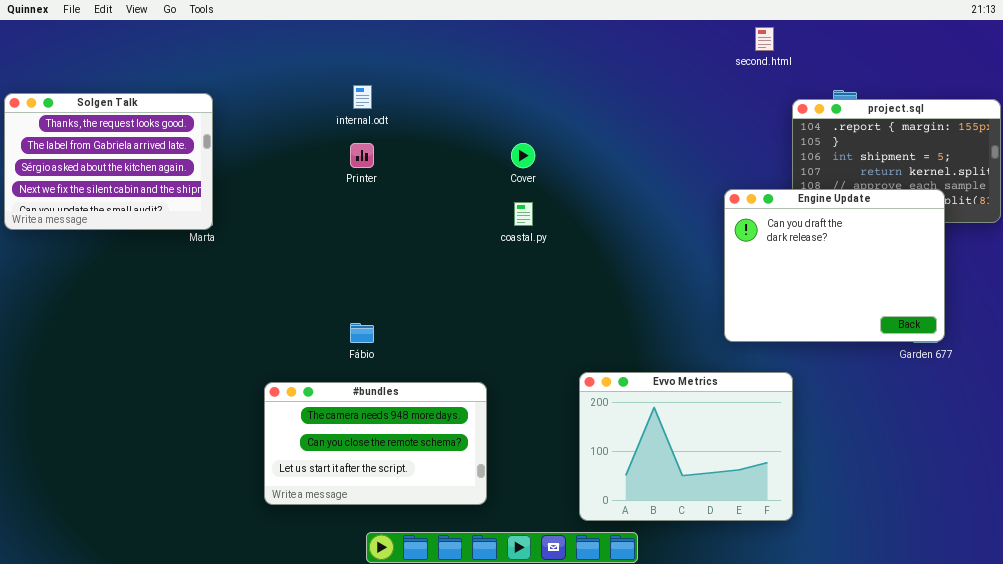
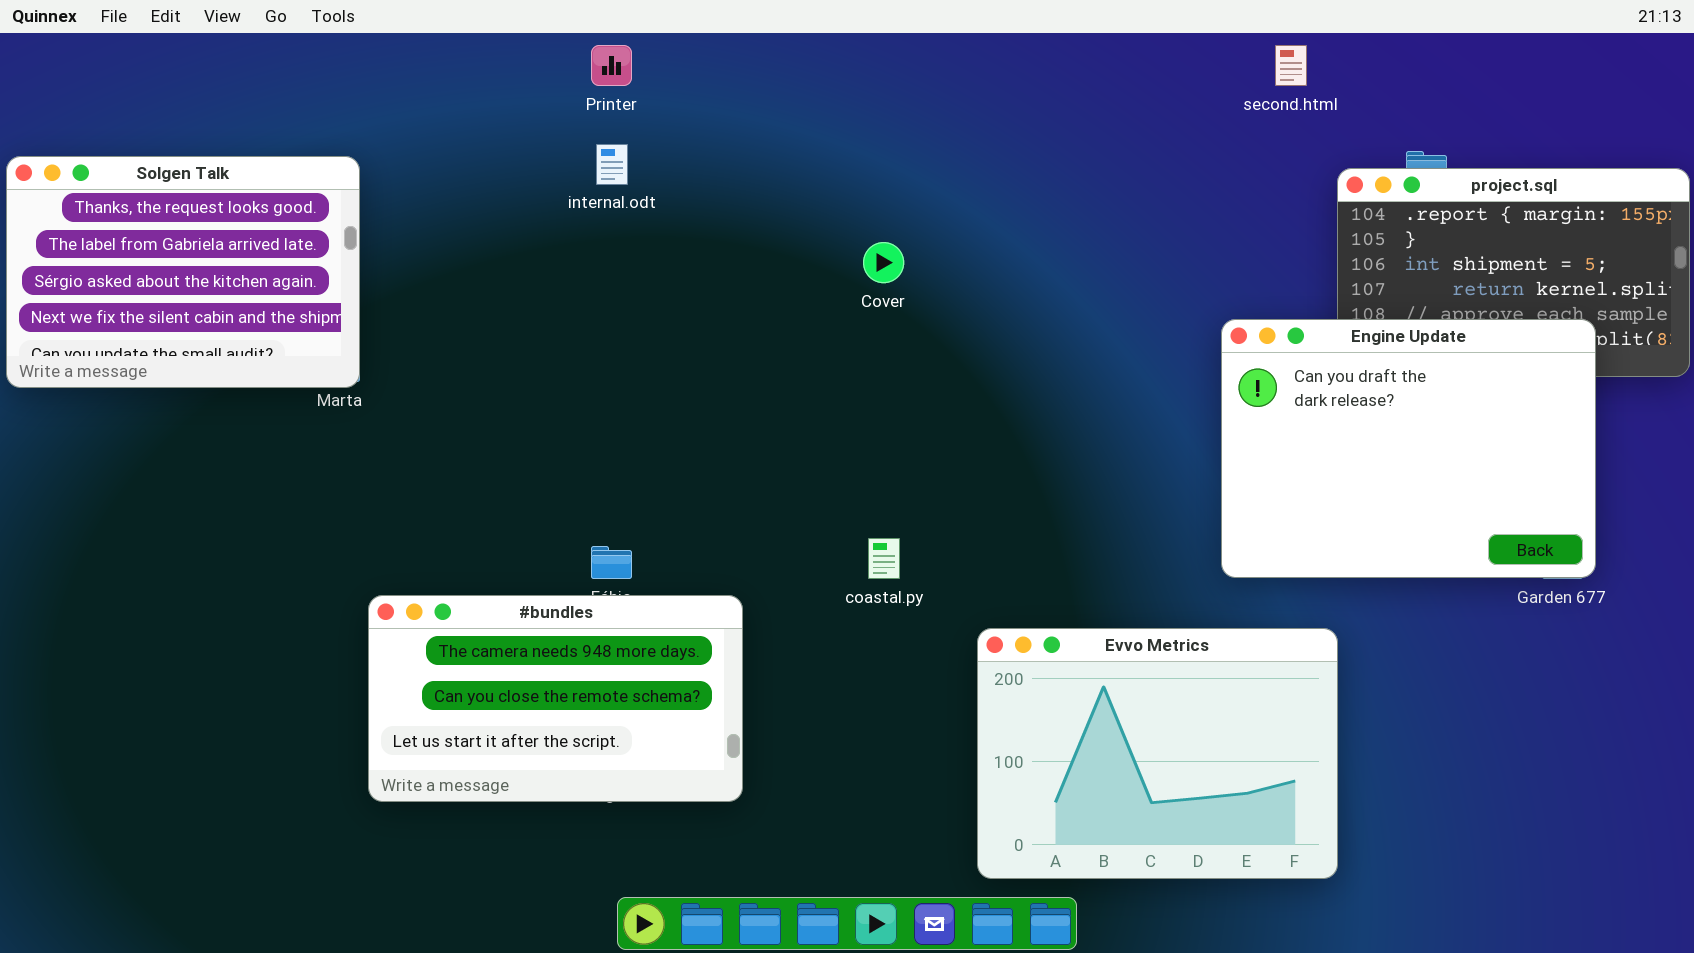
Printer: [350,143,374,168] -> [591,45,632,86], moved
coastal.py: [514,202,533,226] -> [868,538,900,579], moved
#bundles: [264,382,487,505] -> [368,595,743,802], moved

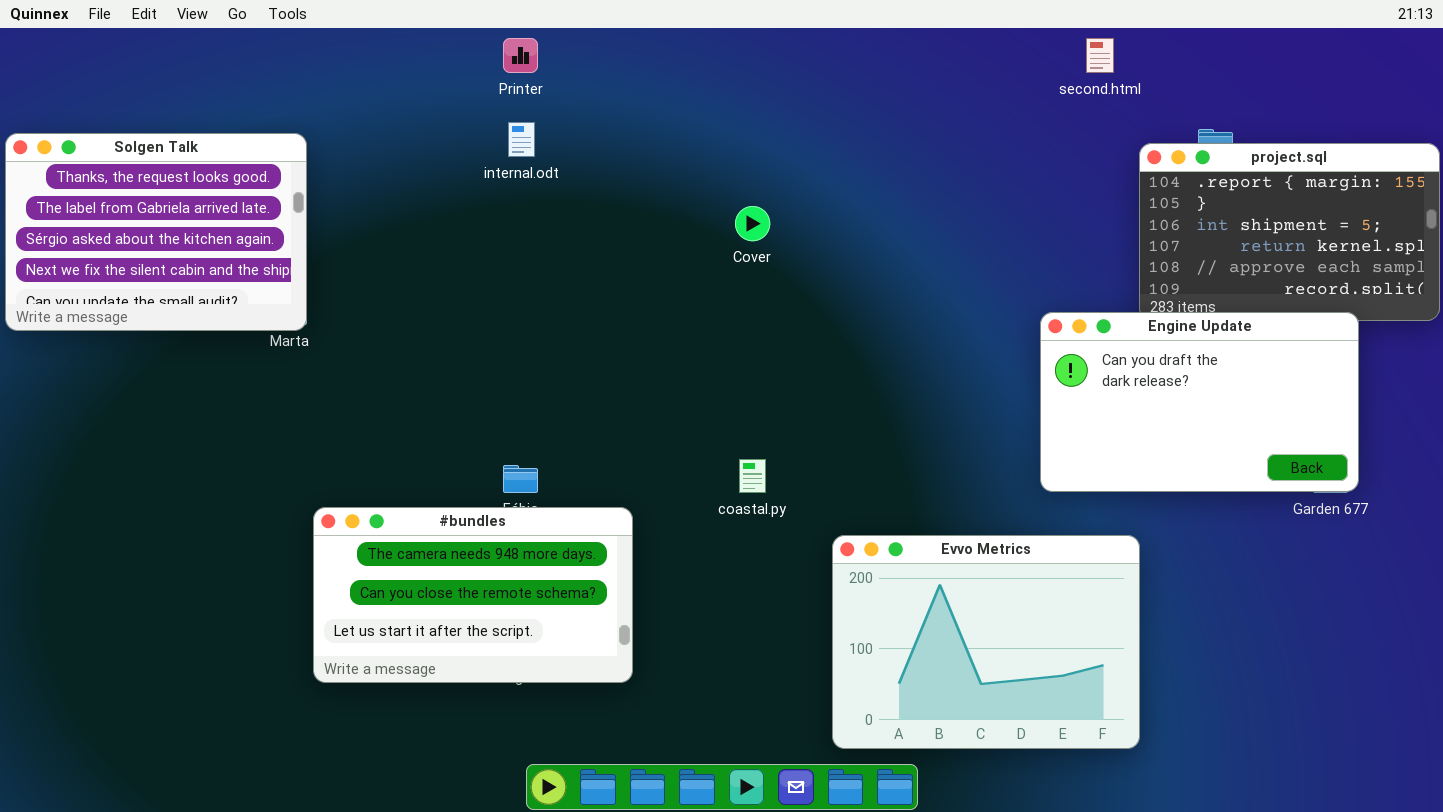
Engine Update: [1221,319,1596,578] -> [1040,312,1359,492], resized

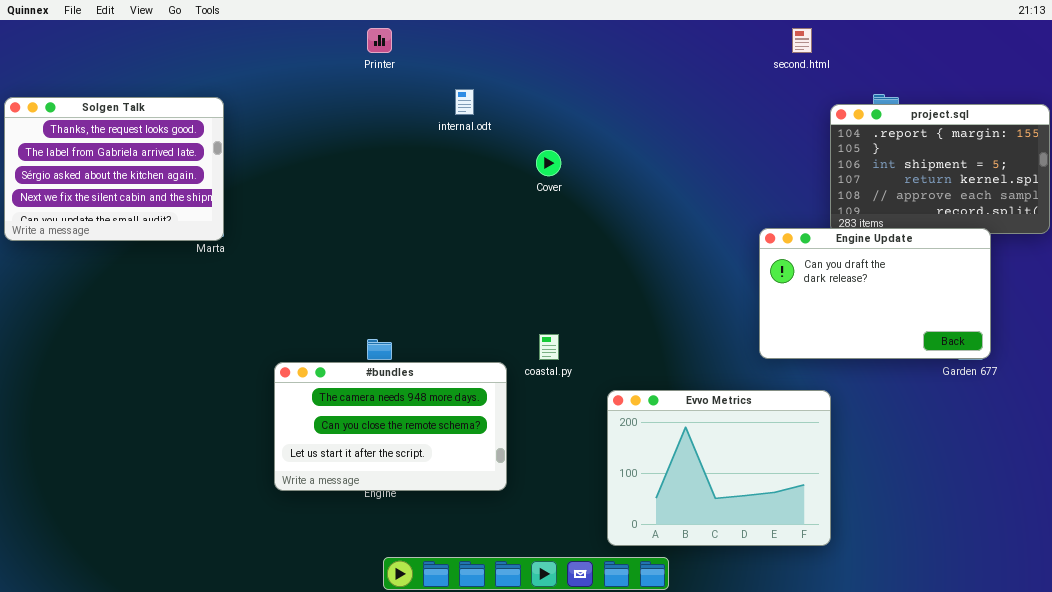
internal.odt: [508,122,535,157] -> [455,89,474,115], moved
#bundles: [313,507,633,683] -> [274,362,507,491], moved

